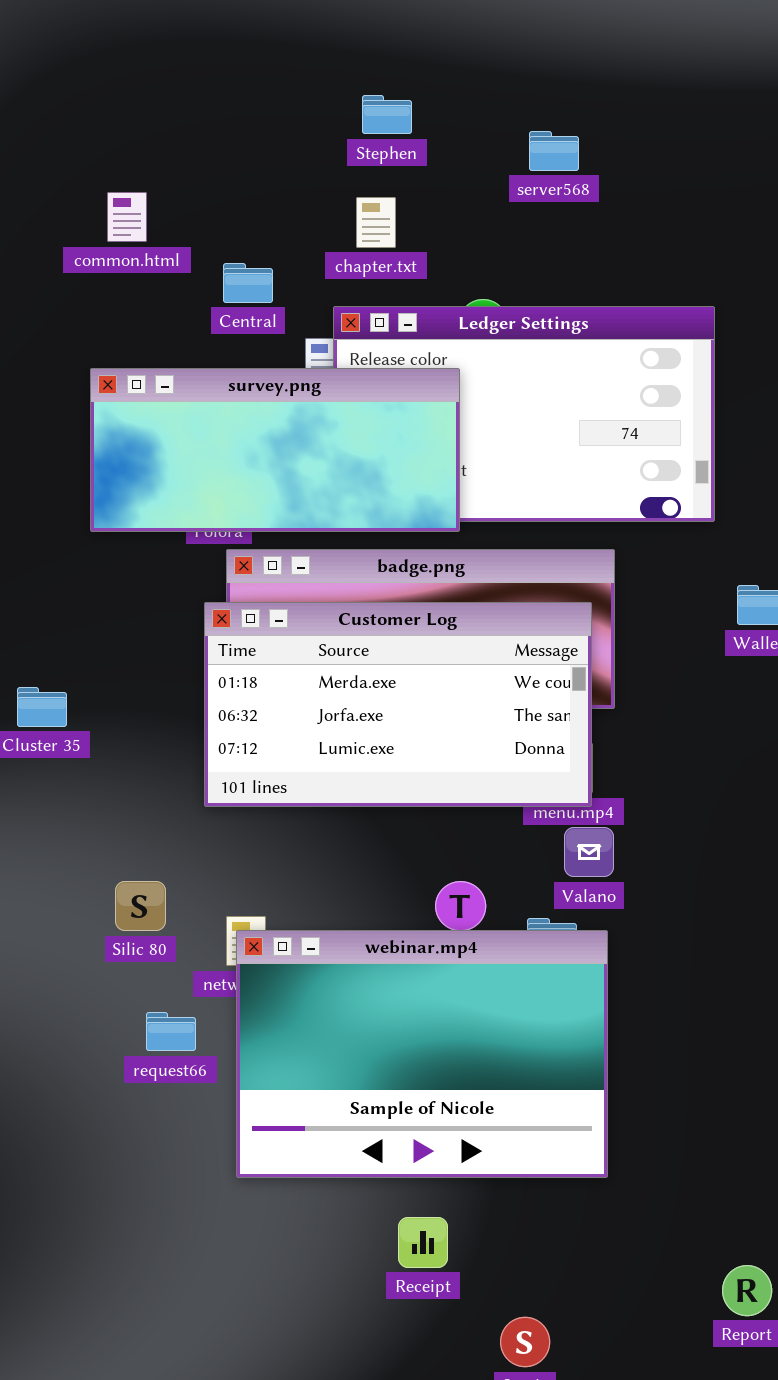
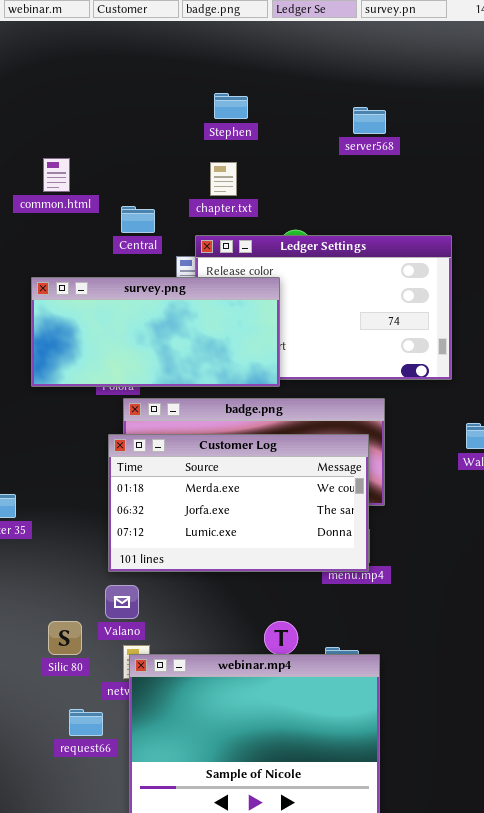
server568: [529,131,579,171] -> [353,107,386,134], moved
Valano: [564,827,614,877] -> [105,585,139,619], moved

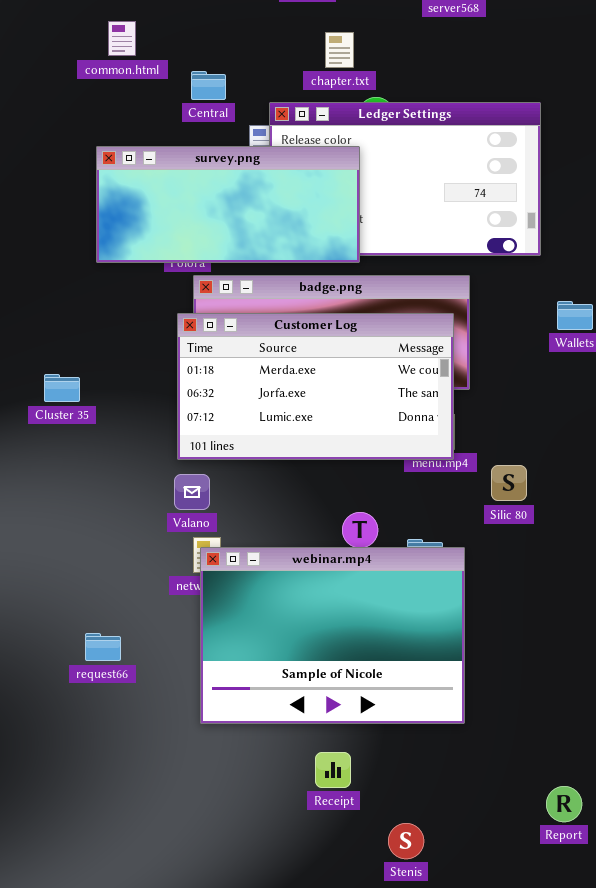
chapter.txt: [210,162,237,196] -> [325,32,354,68], moved
Silic 80: [48,621,82,655] -> [491,465,527,501], moved
request66: [69,709,103,736] -> [85,633,121,661], moved

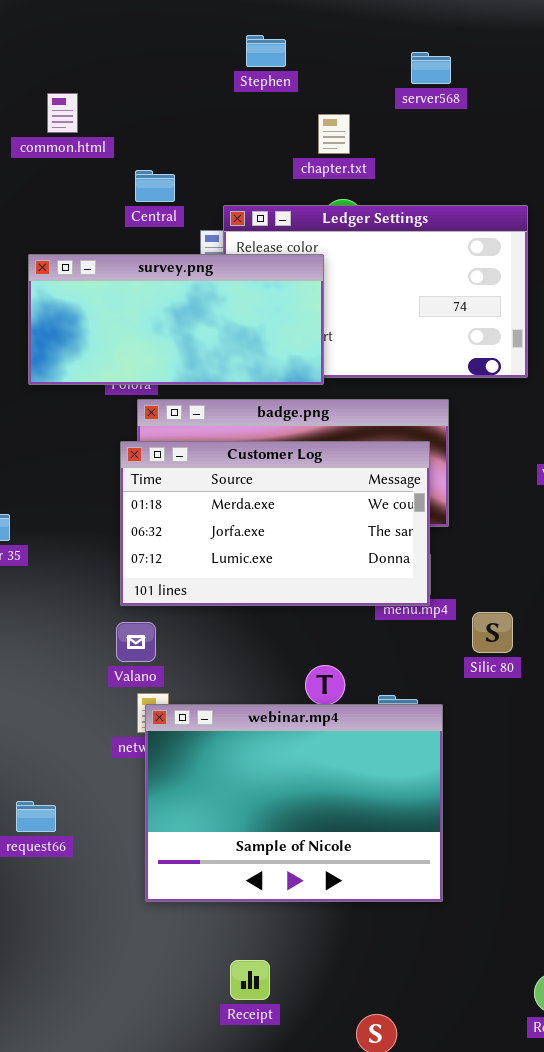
common.html: [108,21,136,56] -> [47,93,78,133], moved
chapter.txt: [325,32,354,68] -> [318,114,350,154], moved
Receipt: [315,752,351,788] -> [230,960,270,1000], moved

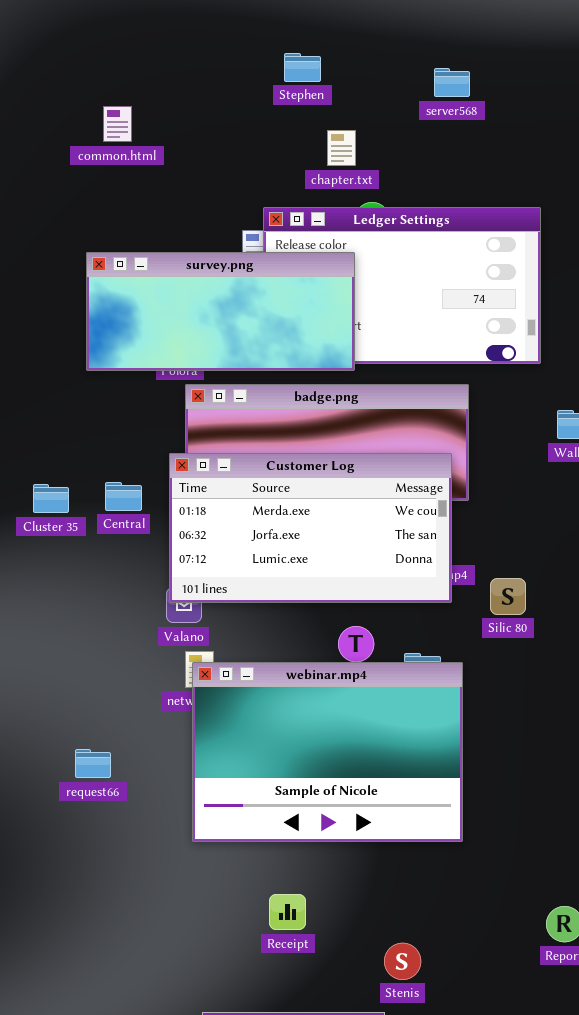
chapter.txt: [318,114,350,154] -> [327,130,356,166], moved
Central: [135,170,175,202] -> [105,482,142,511], moved
Customer Log: [120,441,430,606] -> [169,453,452,603], moved

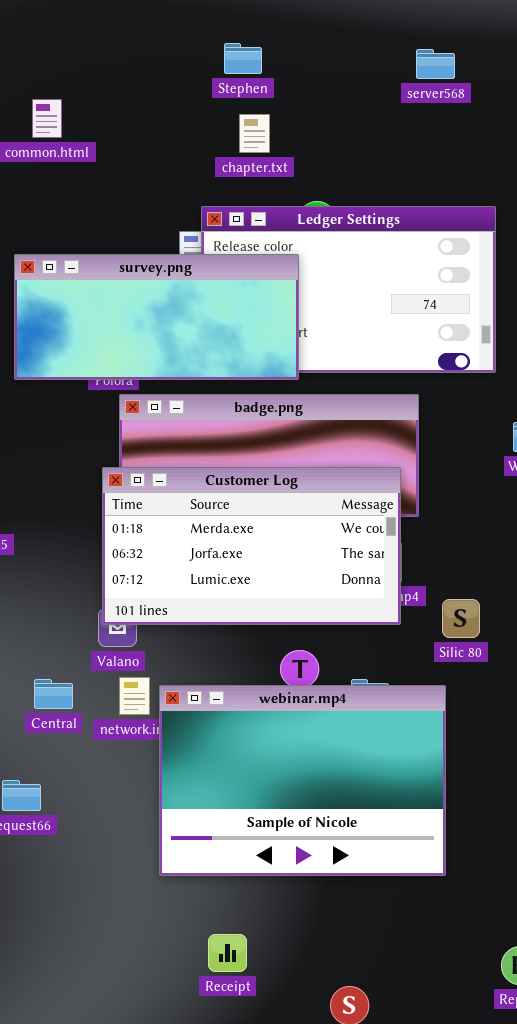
server568: [434,68,470,97] -> [416,49,455,79], moved
chapter.txt: [327,130,356,166] -> [239,114,270,153], moved
Central: [105,482,142,511] -> [34,679,73,709], moved
webinar.mp4: [192,662,463,842] -> [159,685,446,876], moved

